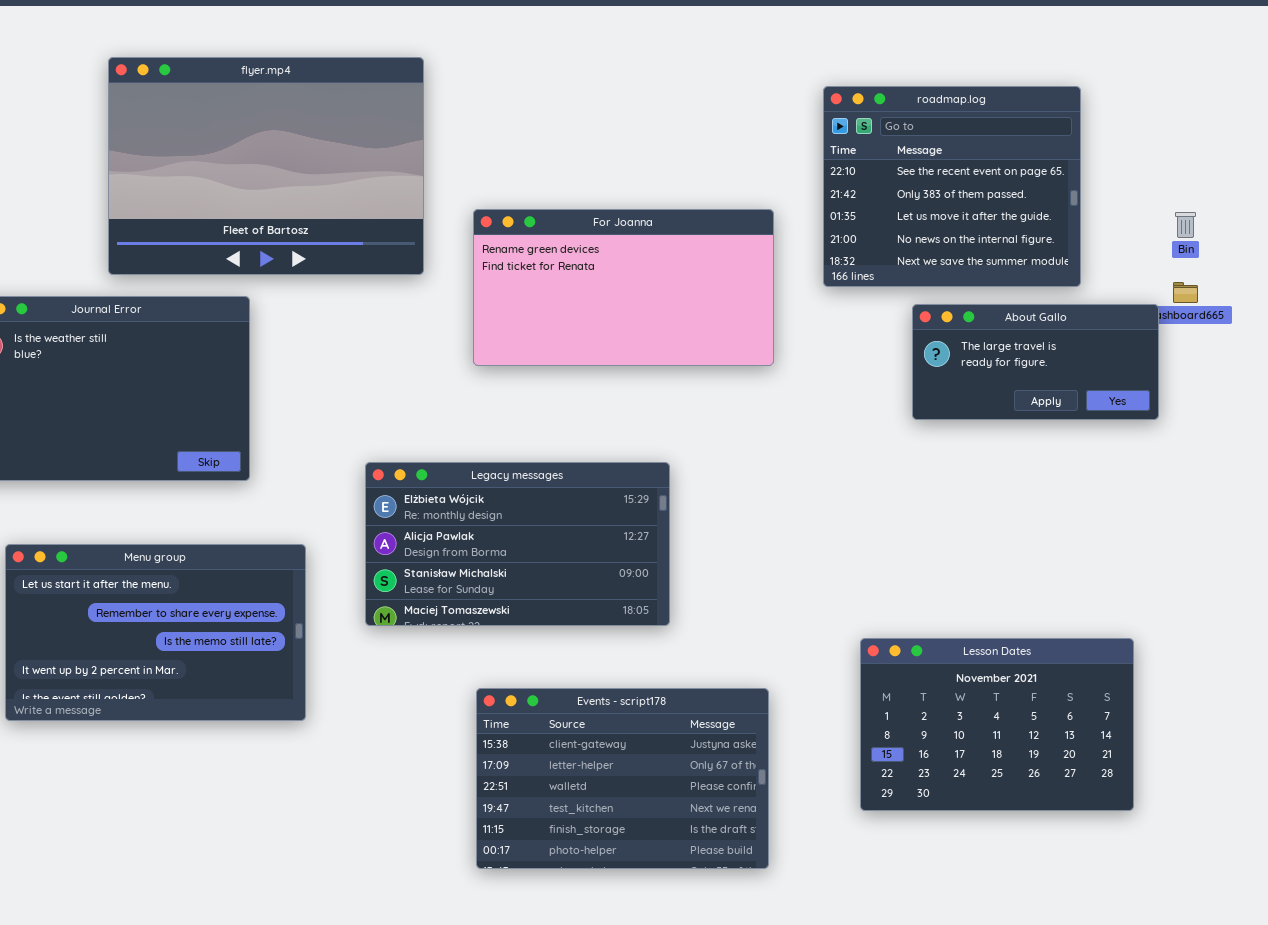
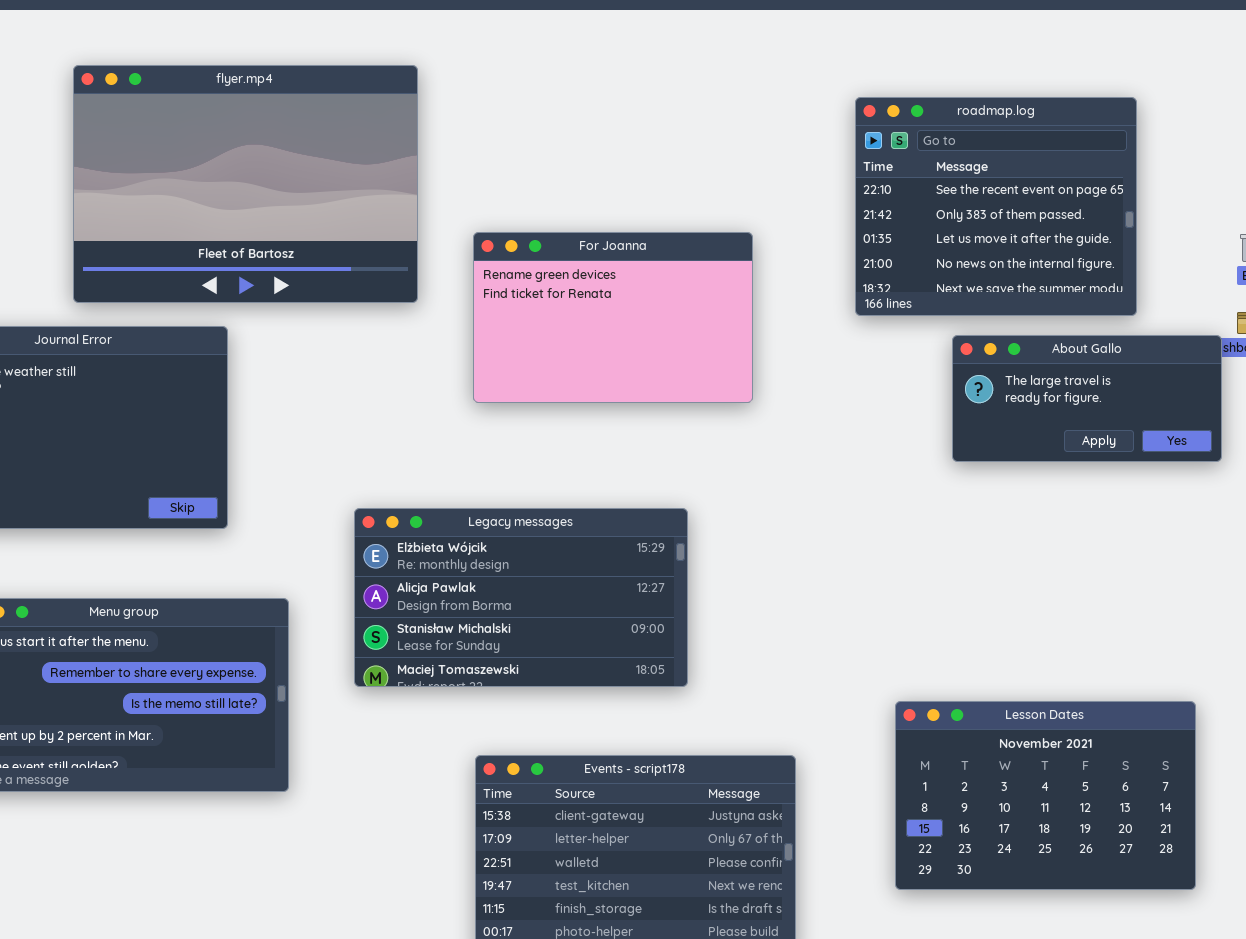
For Joanna: [473,209,774,366] -> [473,232,753,403], resized

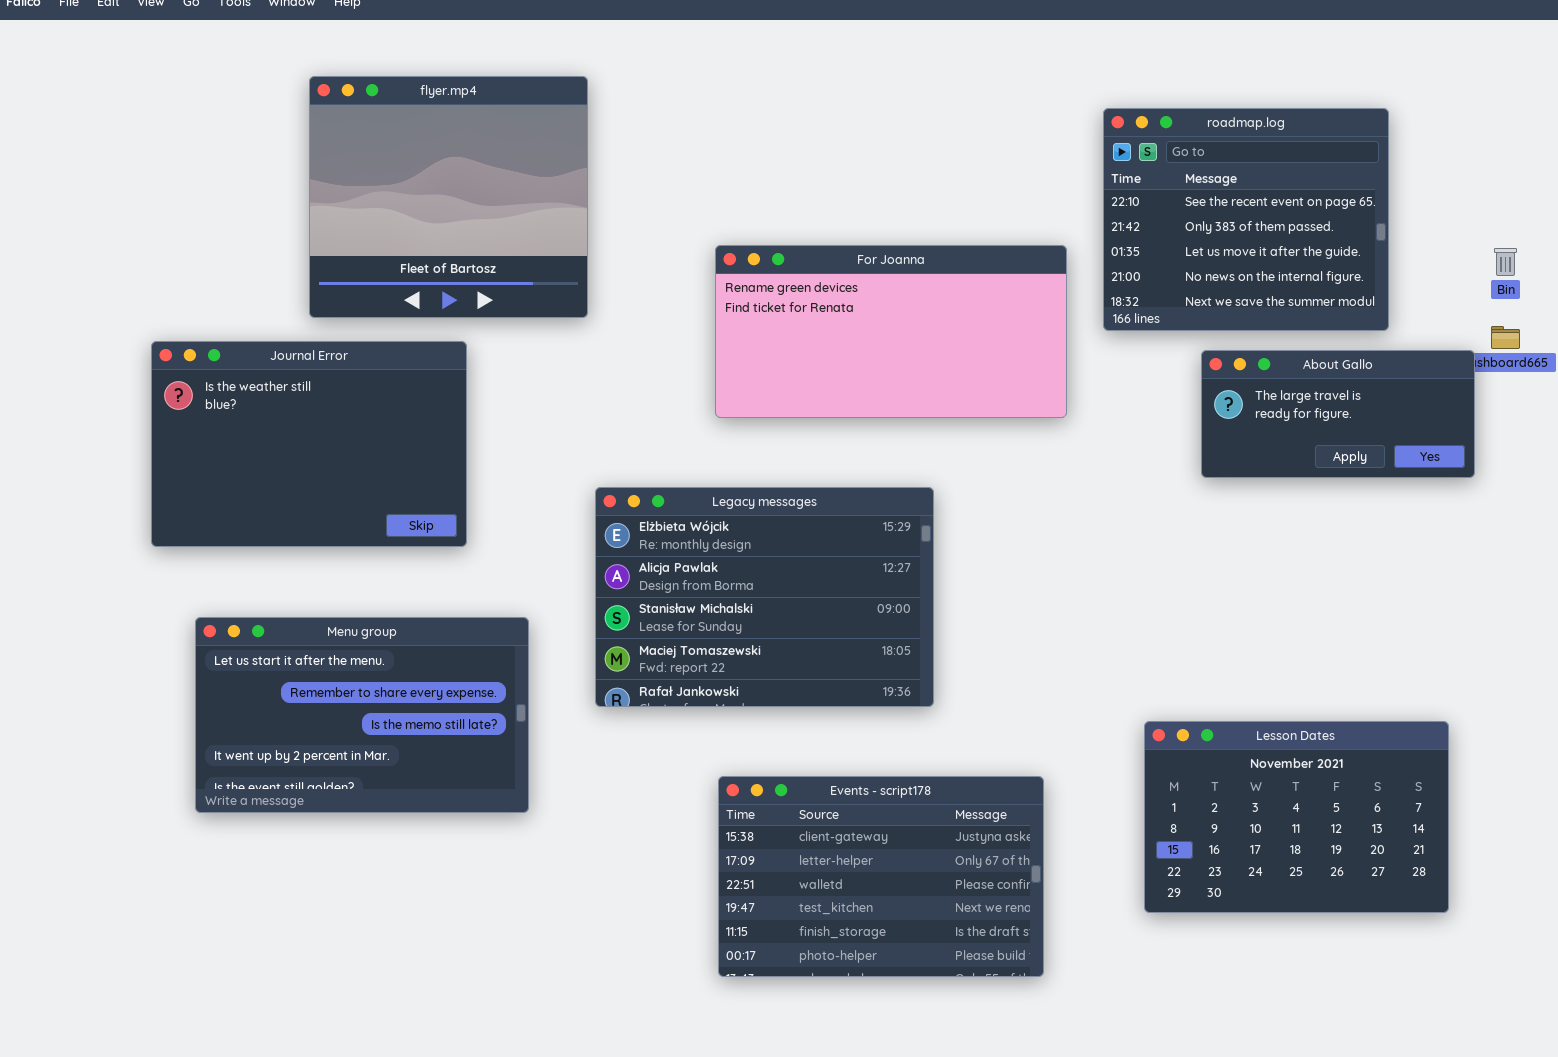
flyer.mp4: [73,65,418,303] -> [309,76,588,318], resized
For Joanna: [473,232,753,403] -> [715,245,1067,418], resized
Legacy messages: [354,508,688,687] -> [595,487,934,707], resized

